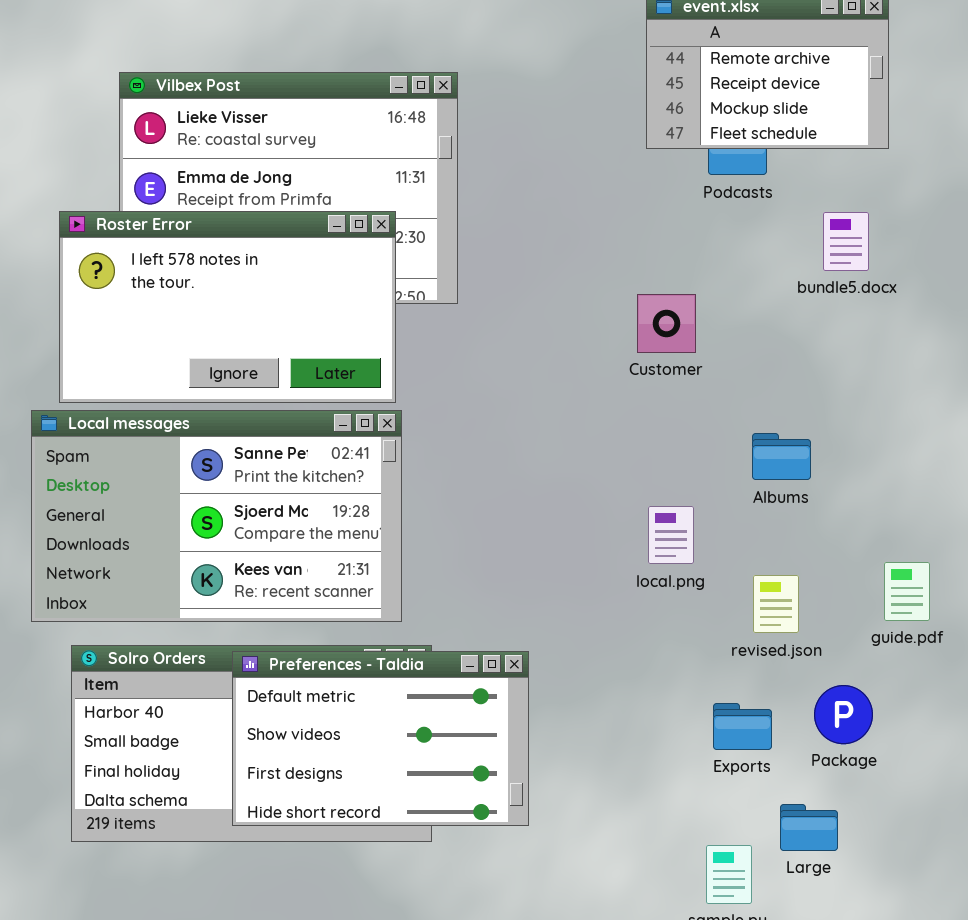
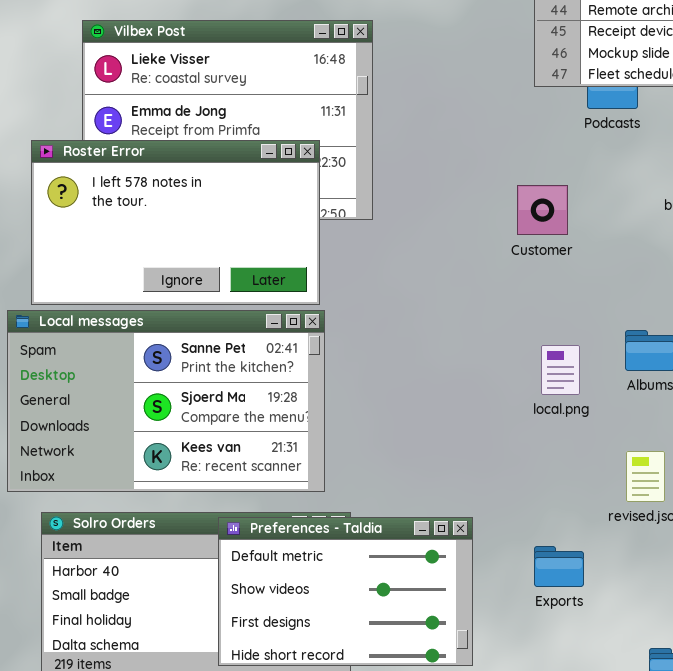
Customer: [637,294,696,353] -> [517,185,568,235], moved
local.png: [648,506,694,564] -> [541,345,580,395], moved
Preferences - Taldia: [232,651,529,826] -> [218,517,473,666], moved
Exports: [713,703,772,750] -> [534,546,584,587], moved

